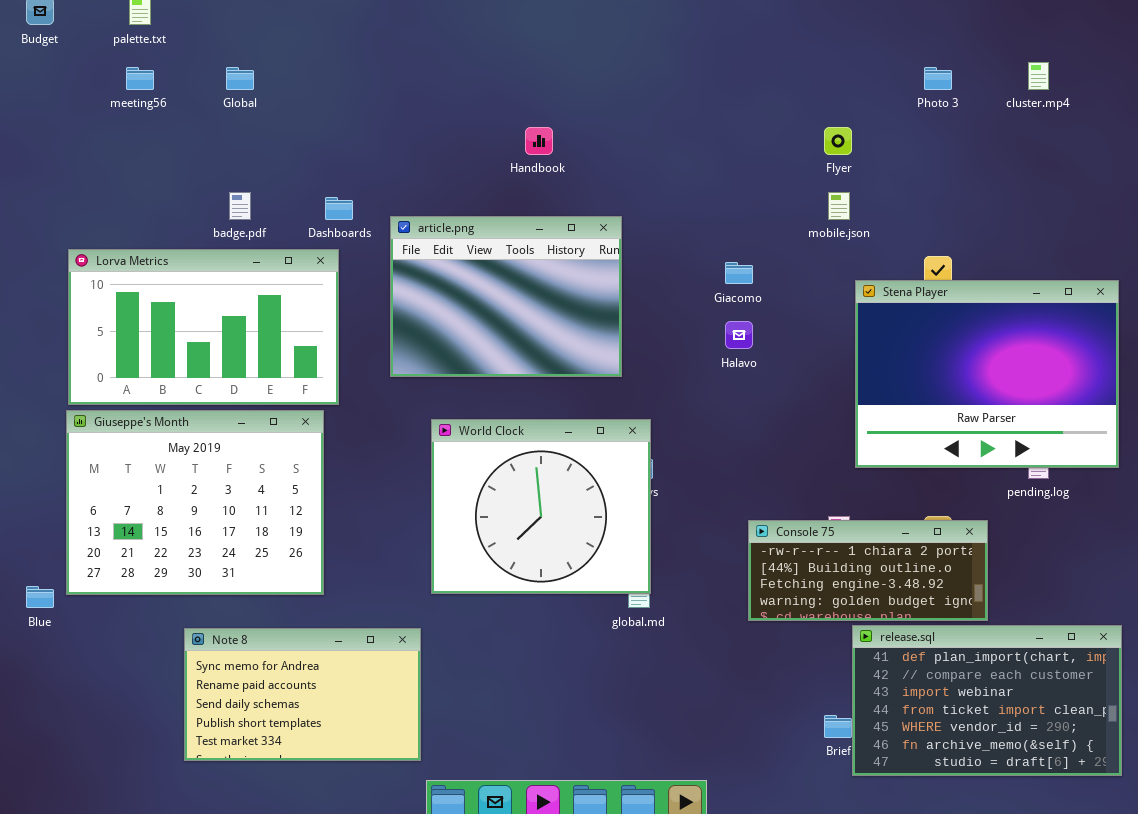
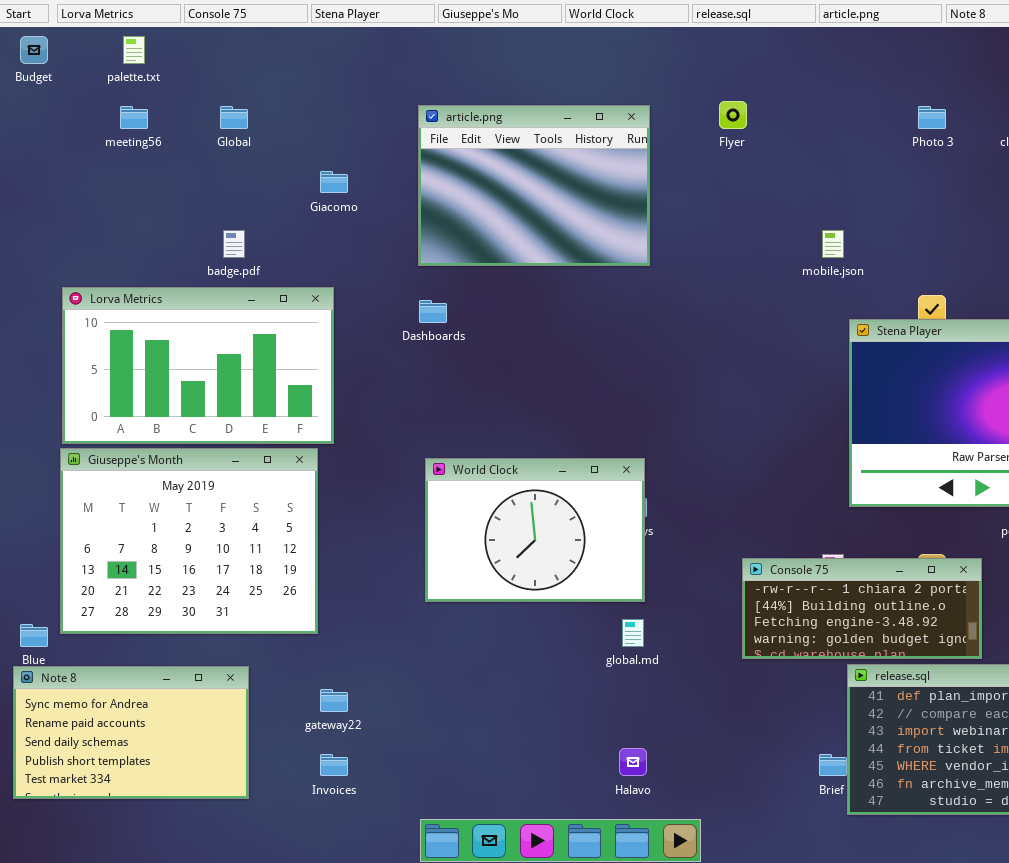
Flyer: [824,127,852,155] -> [719,101,747,129], moved
Dashboards: [325,197,353,220] -> [419,300,447,323], moved
article.png: [390,216,622,377] -> [418,105,650,266], moved
Giacomo: [725,262,753,284] -> [320,171,348,193], moved
Halavo: [725,321,753,349] -> [619,748,647,776], moved
World Clock: [431,419,651,594] -> [425,458,645,602], resized
Note 8: [184,628,421,761] -> [13,666,249,799], moved

